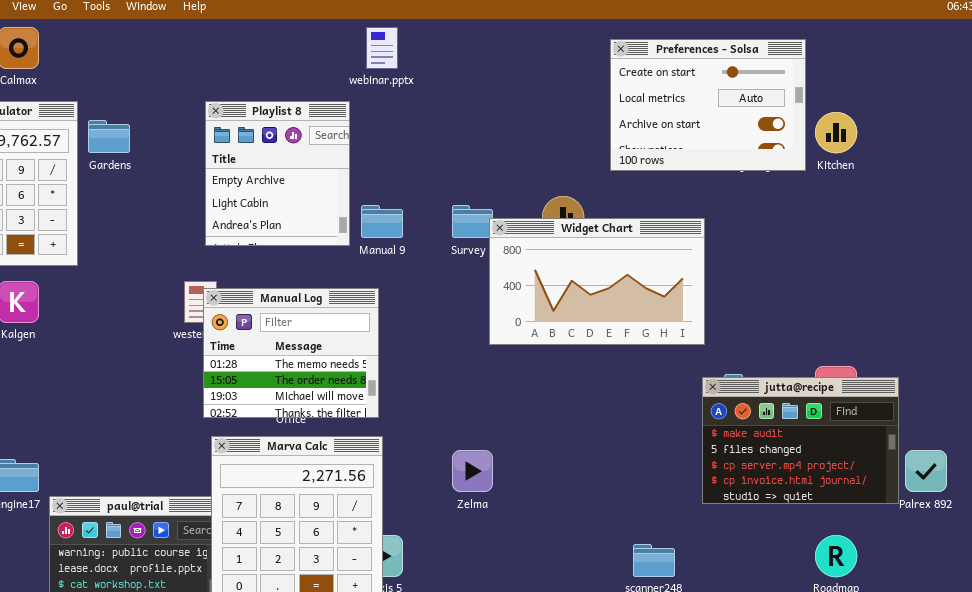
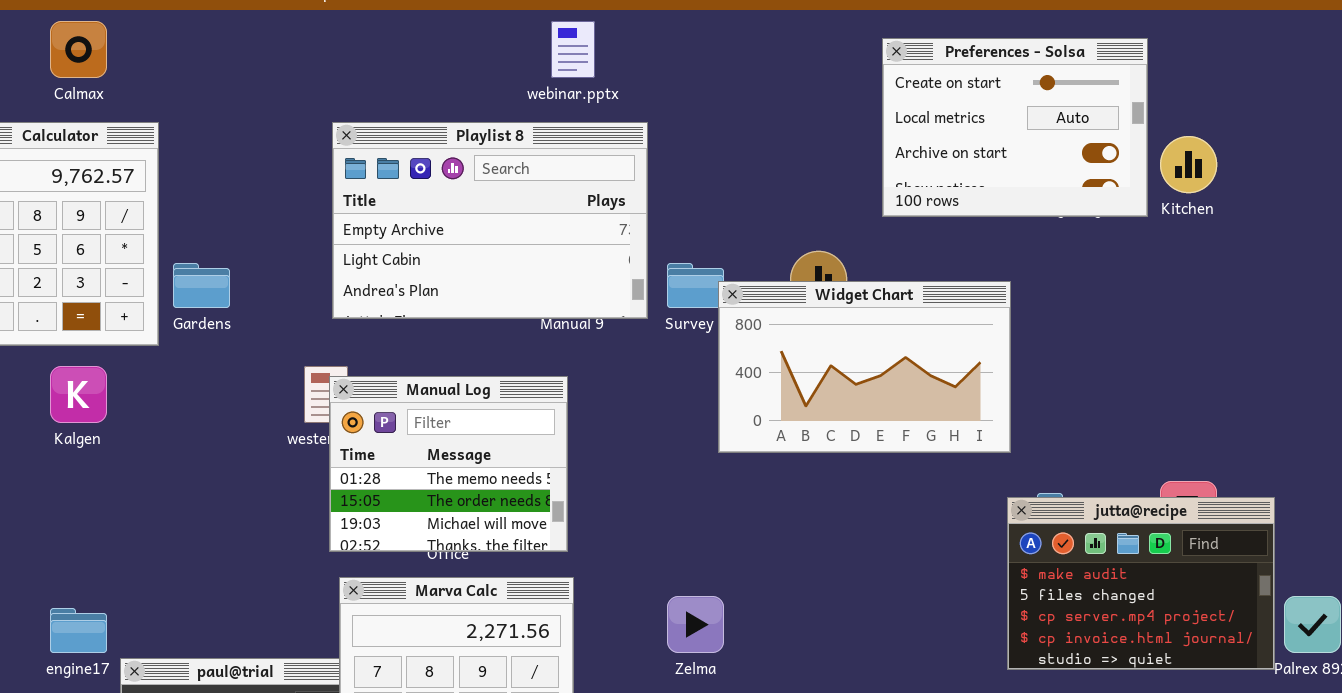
Playlist 8: [205,101,350,246] -> [332,122,648,319], resized
Gardens: [88,120,130,153] -> [173,263,230,308], moved

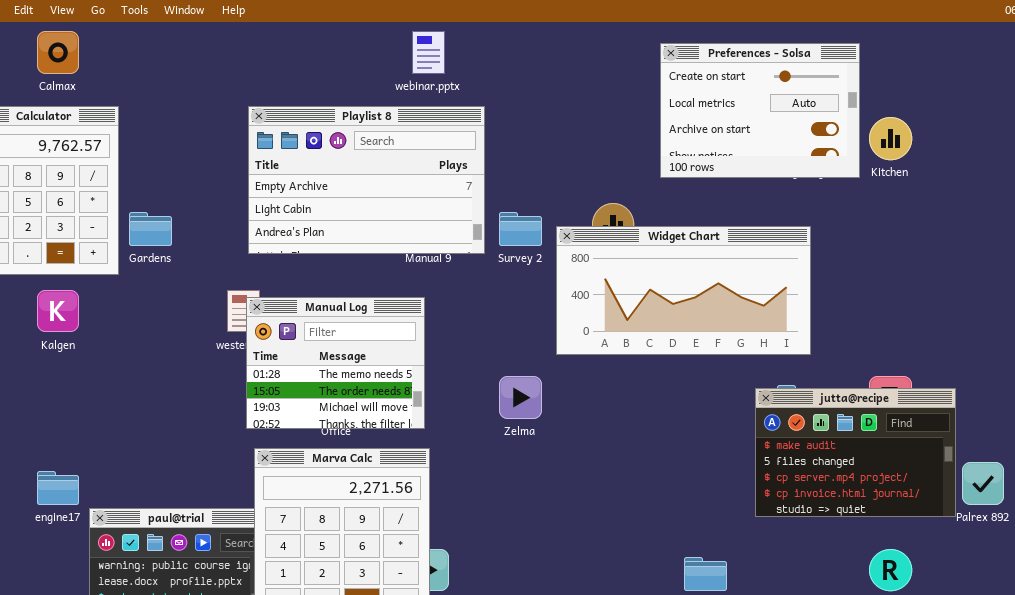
Widget Chart: [718,281,1011,453] -> [556,226,811,355], moved, resized
Zelma: [667,596,724,653] -> [499,376,542,419], moved

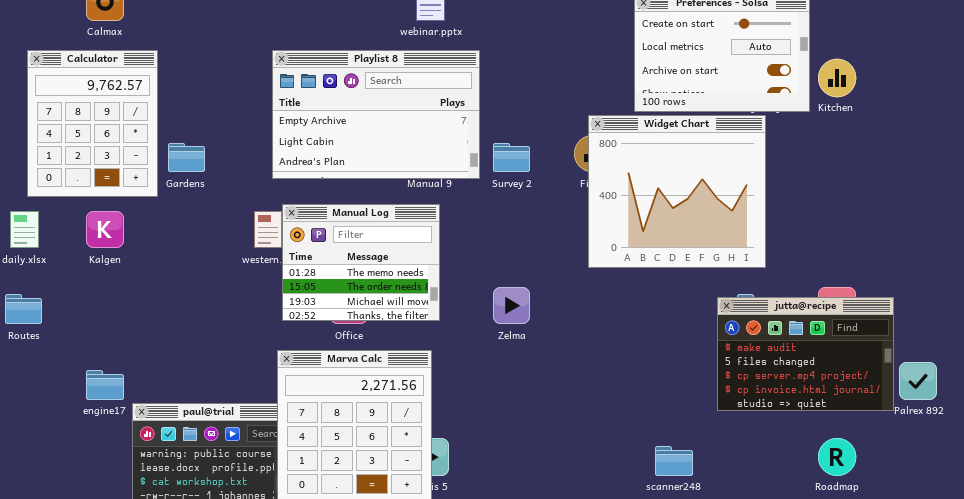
Widget Chart: [556,226,811,355] -> [588,115,766,268], resized
Manual Log: [246,297,425,429] -> [282,204,440,321], moved

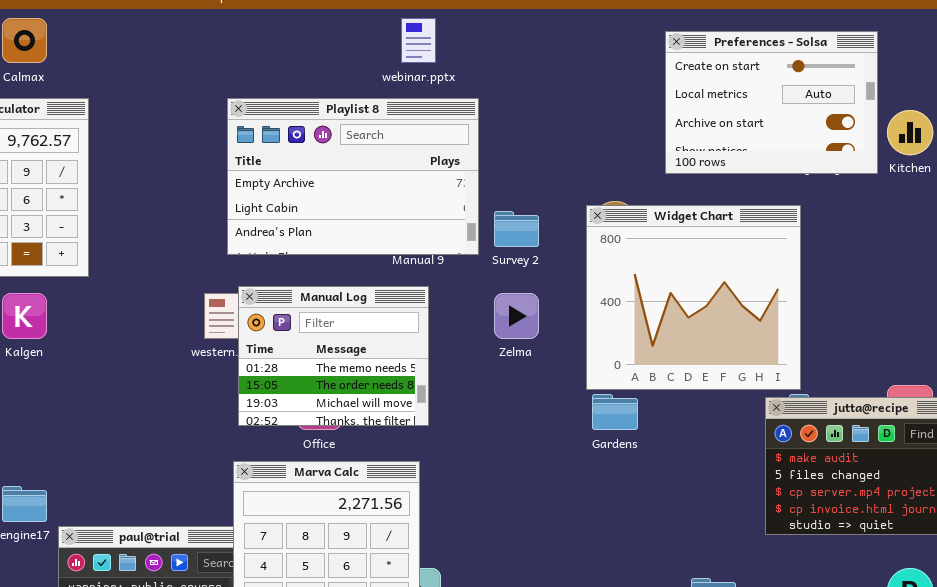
Widget Chart: [588,115,766,268] -> [586,205,801,390], moved
Gardens: [168,143,205,172] -> [592,394,638,430], moved
Zelma: [493,287,530,324] -> [494,293,539,339], moved

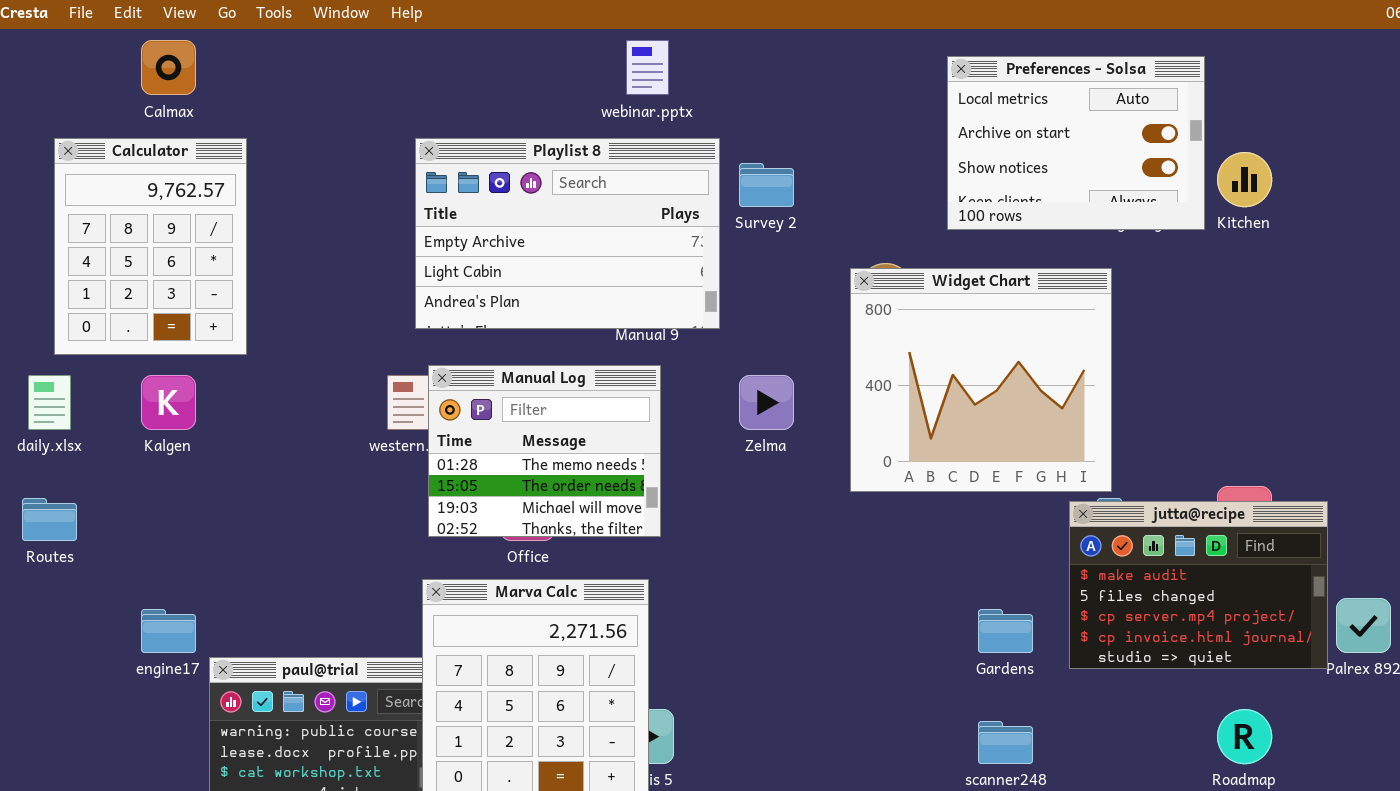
Preferences - Solsa: [665,31,878,174] -> [947,56,1205,230], scrolled down 1 row
Survey 2: [494,211,539,247] -> [739,163,794,207], moved
Gardens: [592,394,638,430] -> [978,609,1033,653], moved

